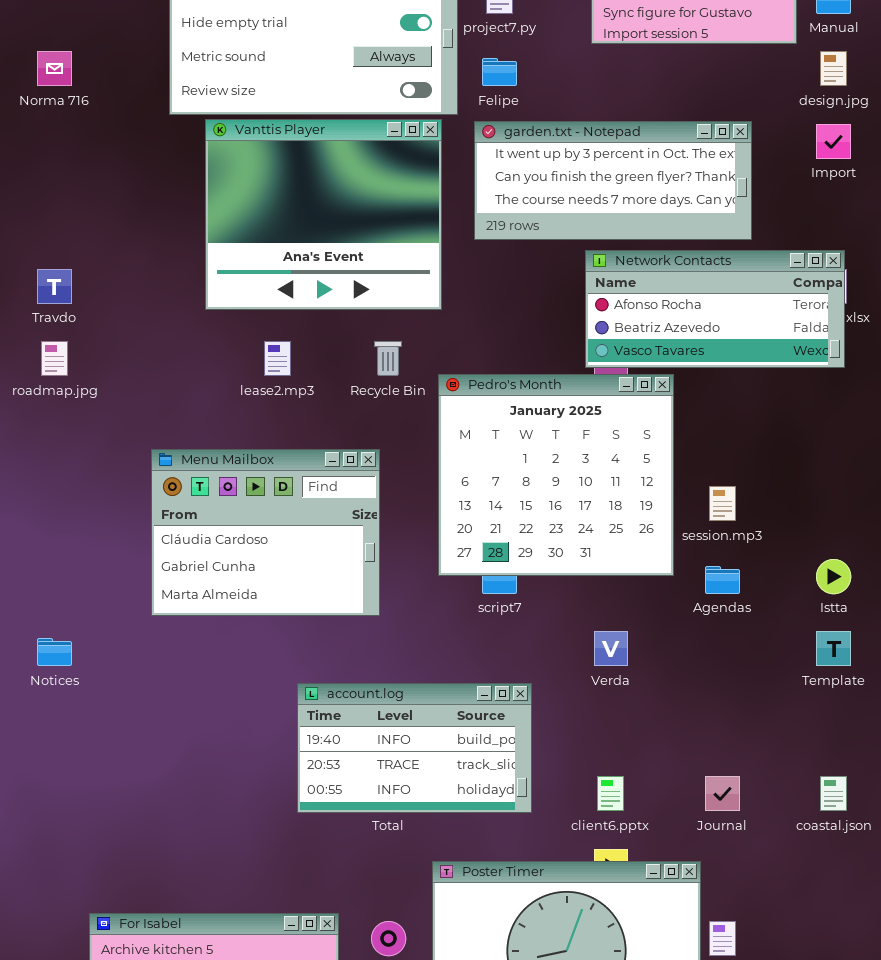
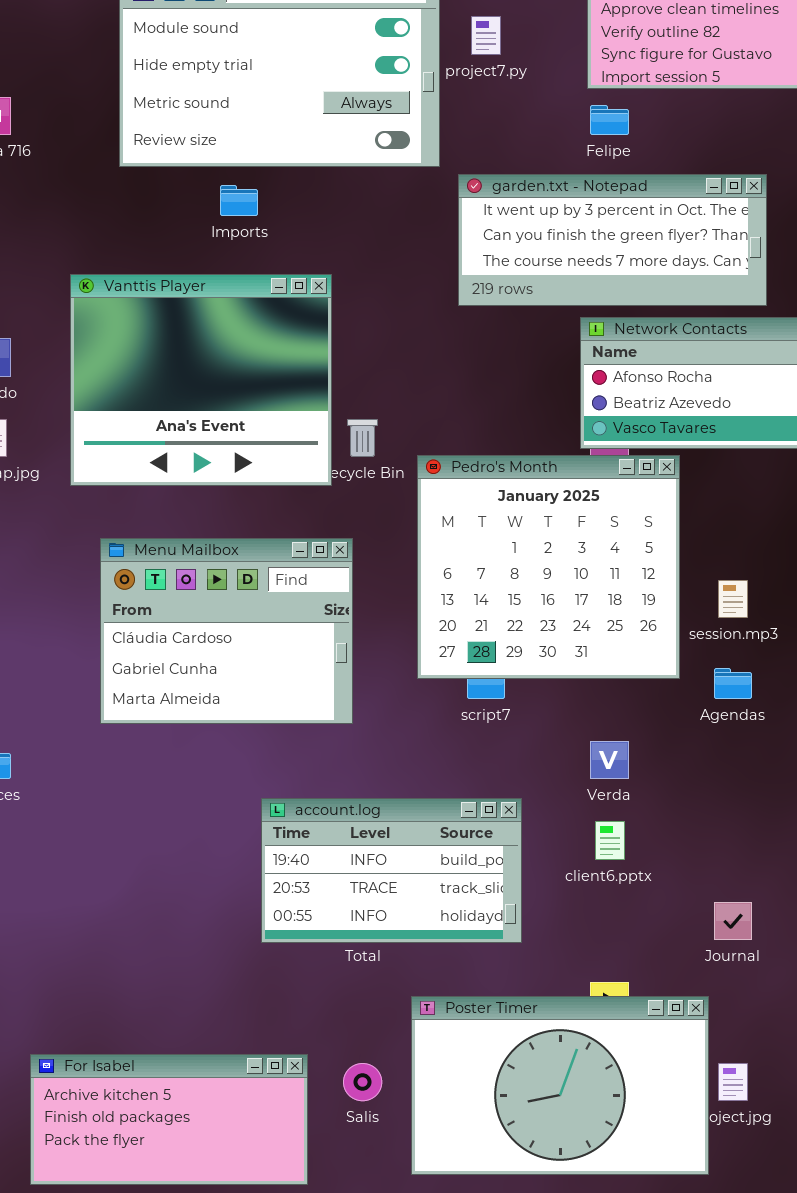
Felipe: [482,58,517,86] -> [590,105,629,135], moved
Vanttis Player: [205,119,442,310] -> [70,274,332,486], moved
client6.pptx: [597,776,624,811] -> [595,821,625,860], moved

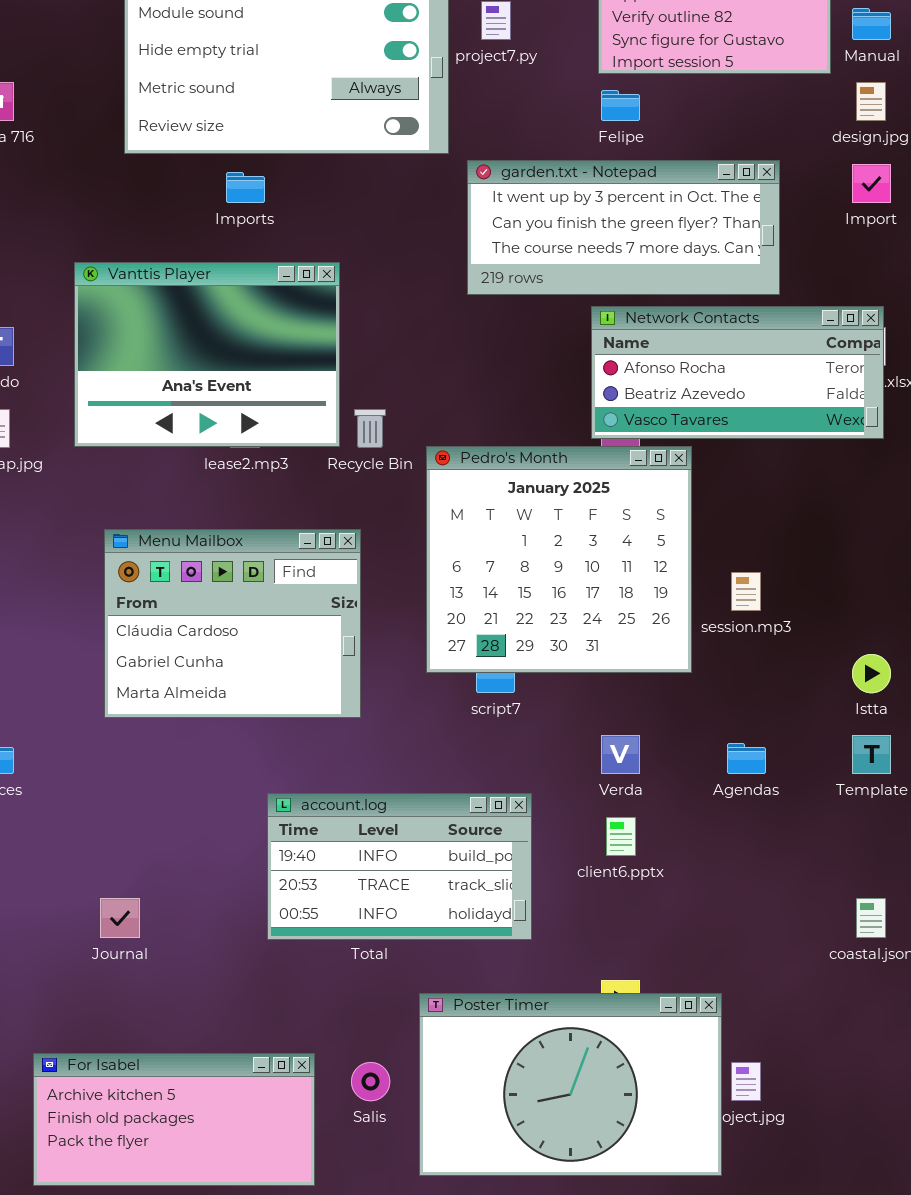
Vanttis Player: [70,274,332,486] -> [74,262,340,447], resized
Agendas: [714,668,752,699] -> [727,743,766,774], moved
Journal: [714,902,752,940] -> [100,898,140,938], moved

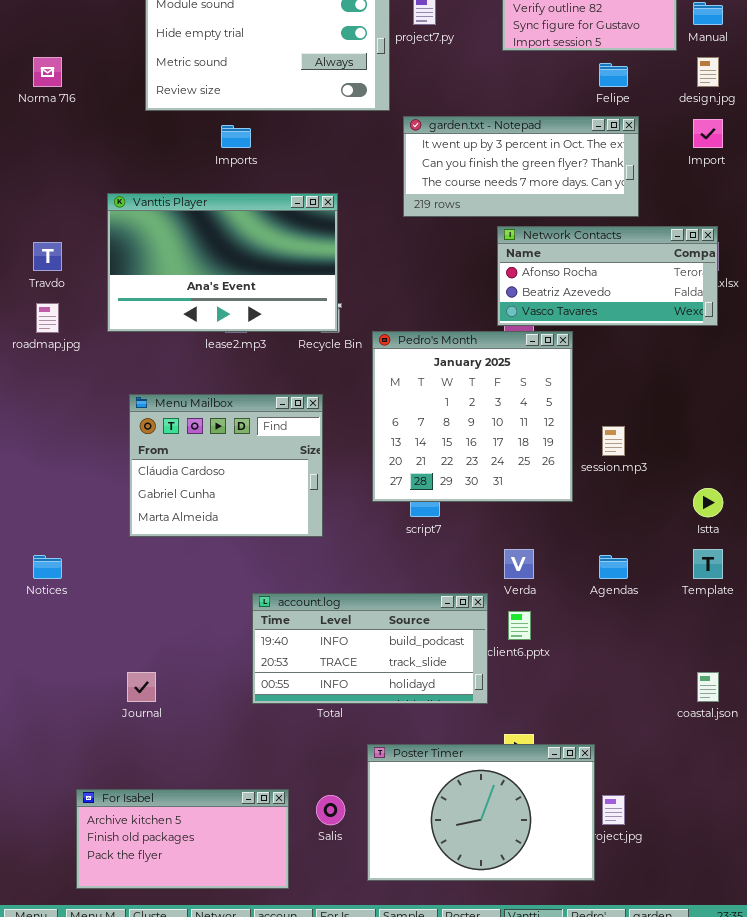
Felipe: [601,90,640,121] -> [599,63,628,87], moved
Vanttis Player: [74,262,340,447] -> [107,193,338,332], resized
account.log: [267,793,532,940] -> [252,593,488,704], resized

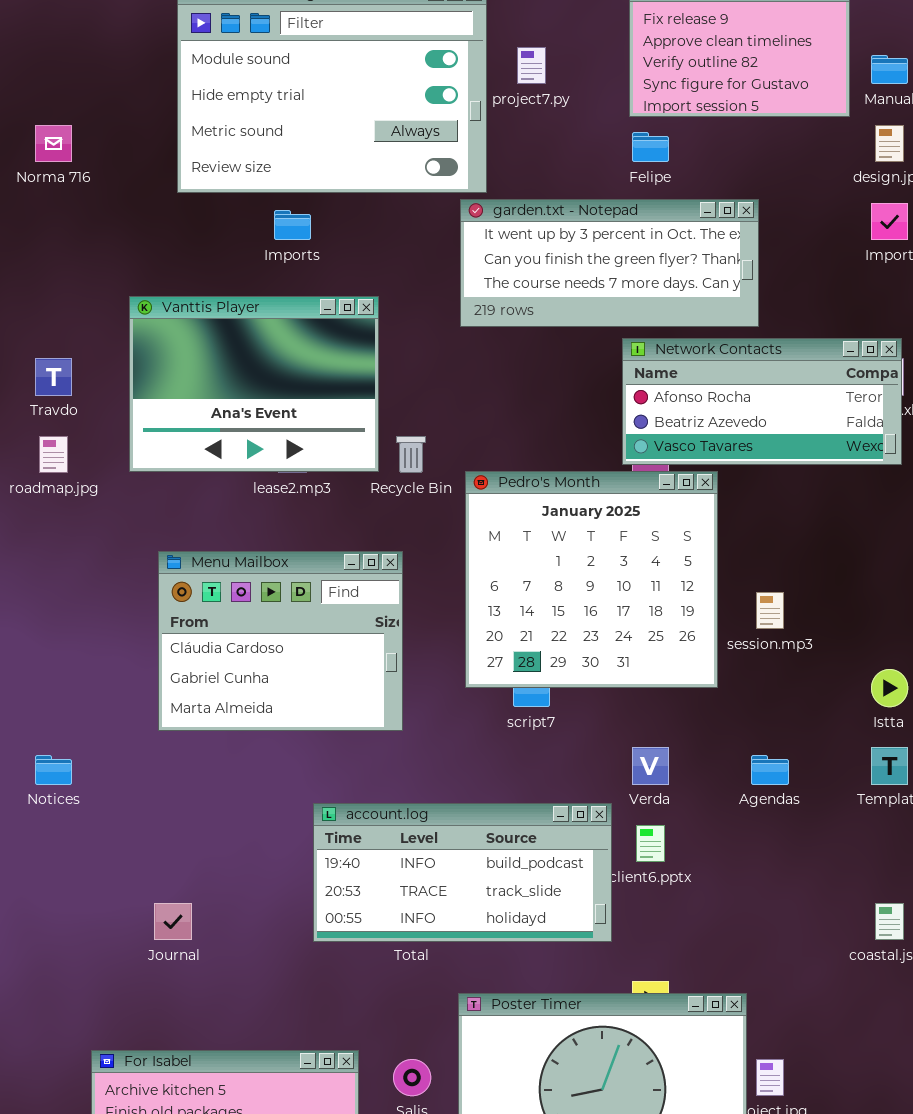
Felipe: [599,63,628,87] -> [632,132,669,162], moved
garden.txt - Notepad: [403,116,639,217] -> [460,199,759,327], moved
Vanttis Player: [107,193,338,332] -> [129,296,379,472], resized

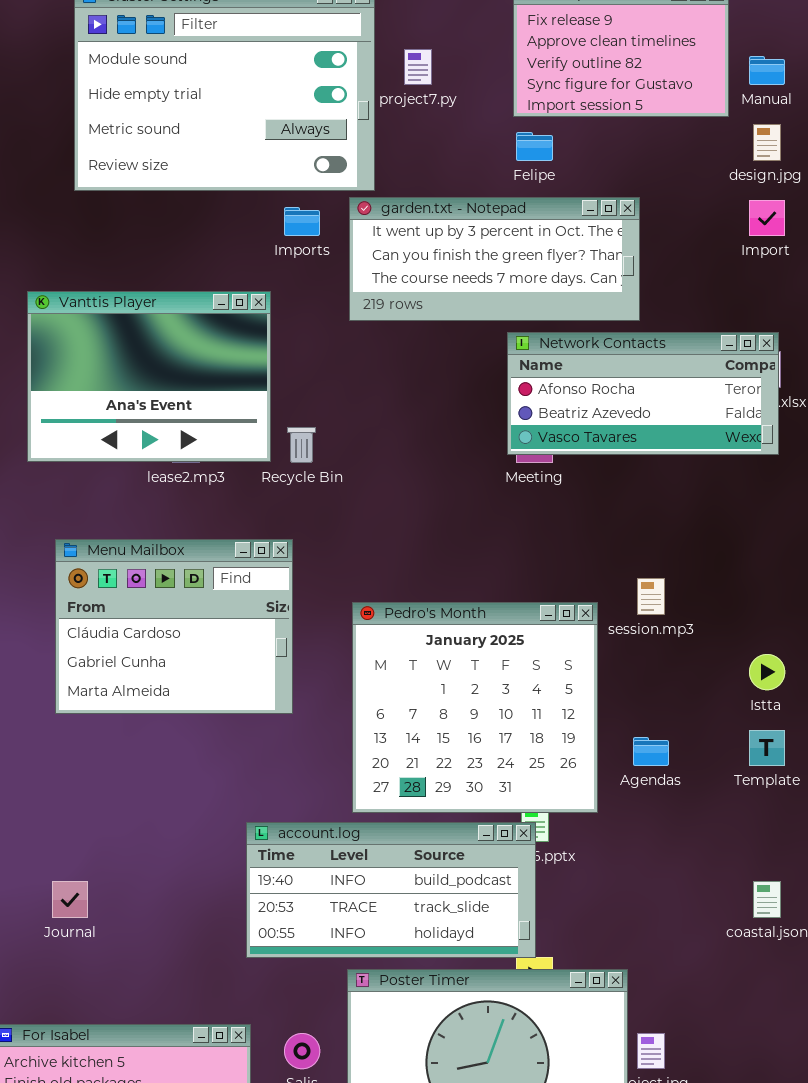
Imports: [274,210,311,240] -> [284,207,320,236], moved
Pedro's Month: [465,471,718,688] -> [352,602,598,813], moved
account.log: [313,803,612,942] -> [246,822,536,958], moved

